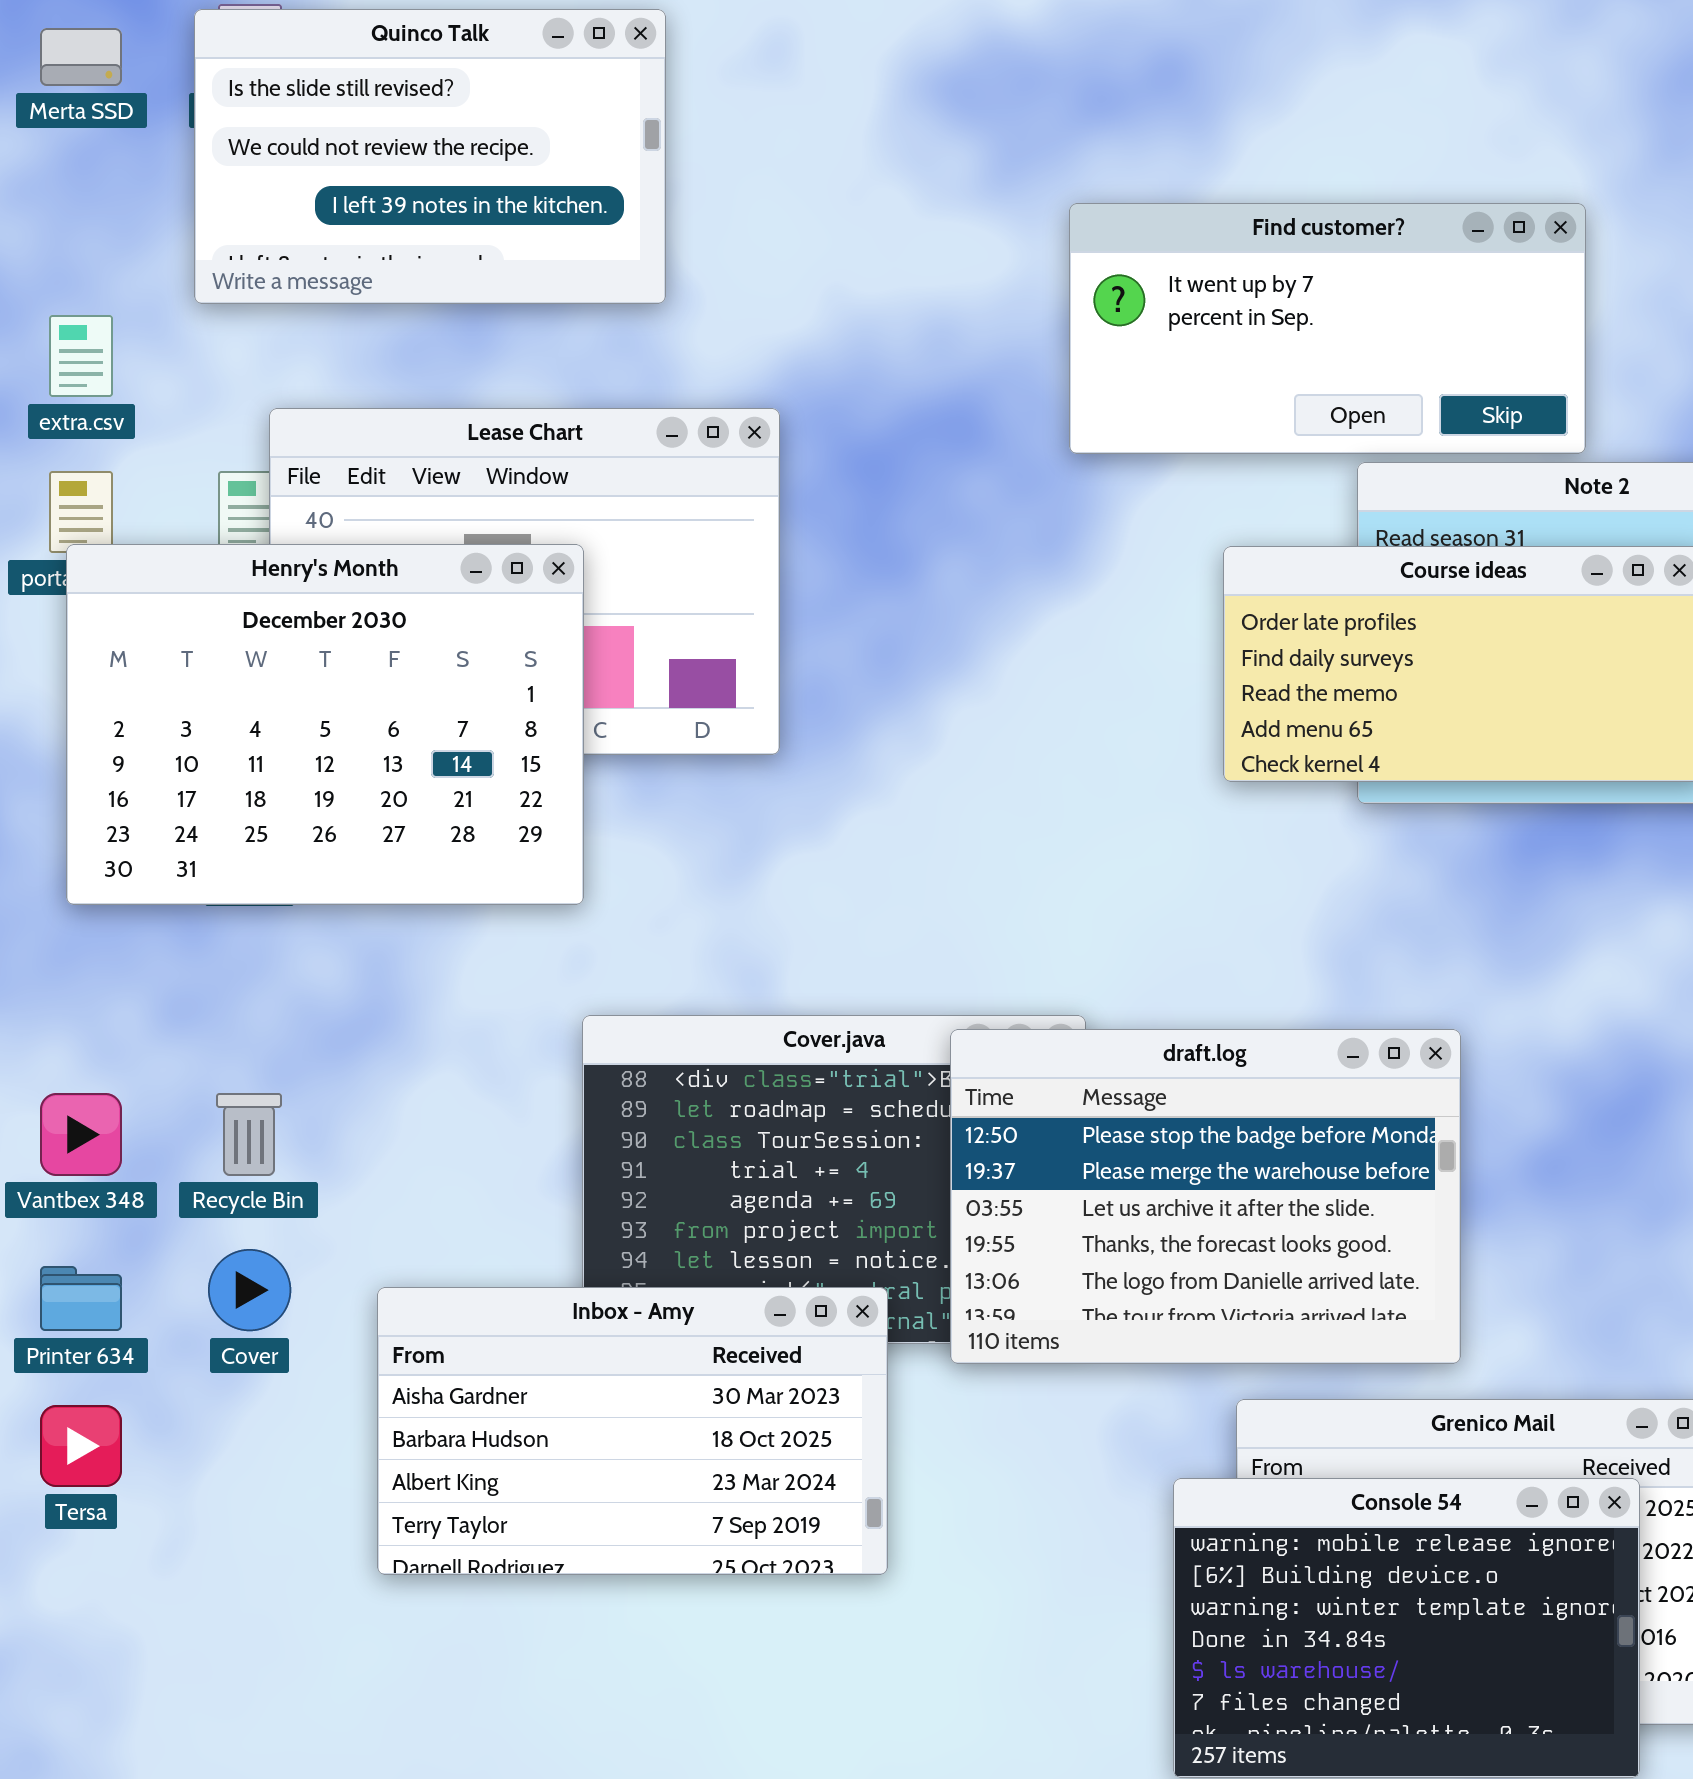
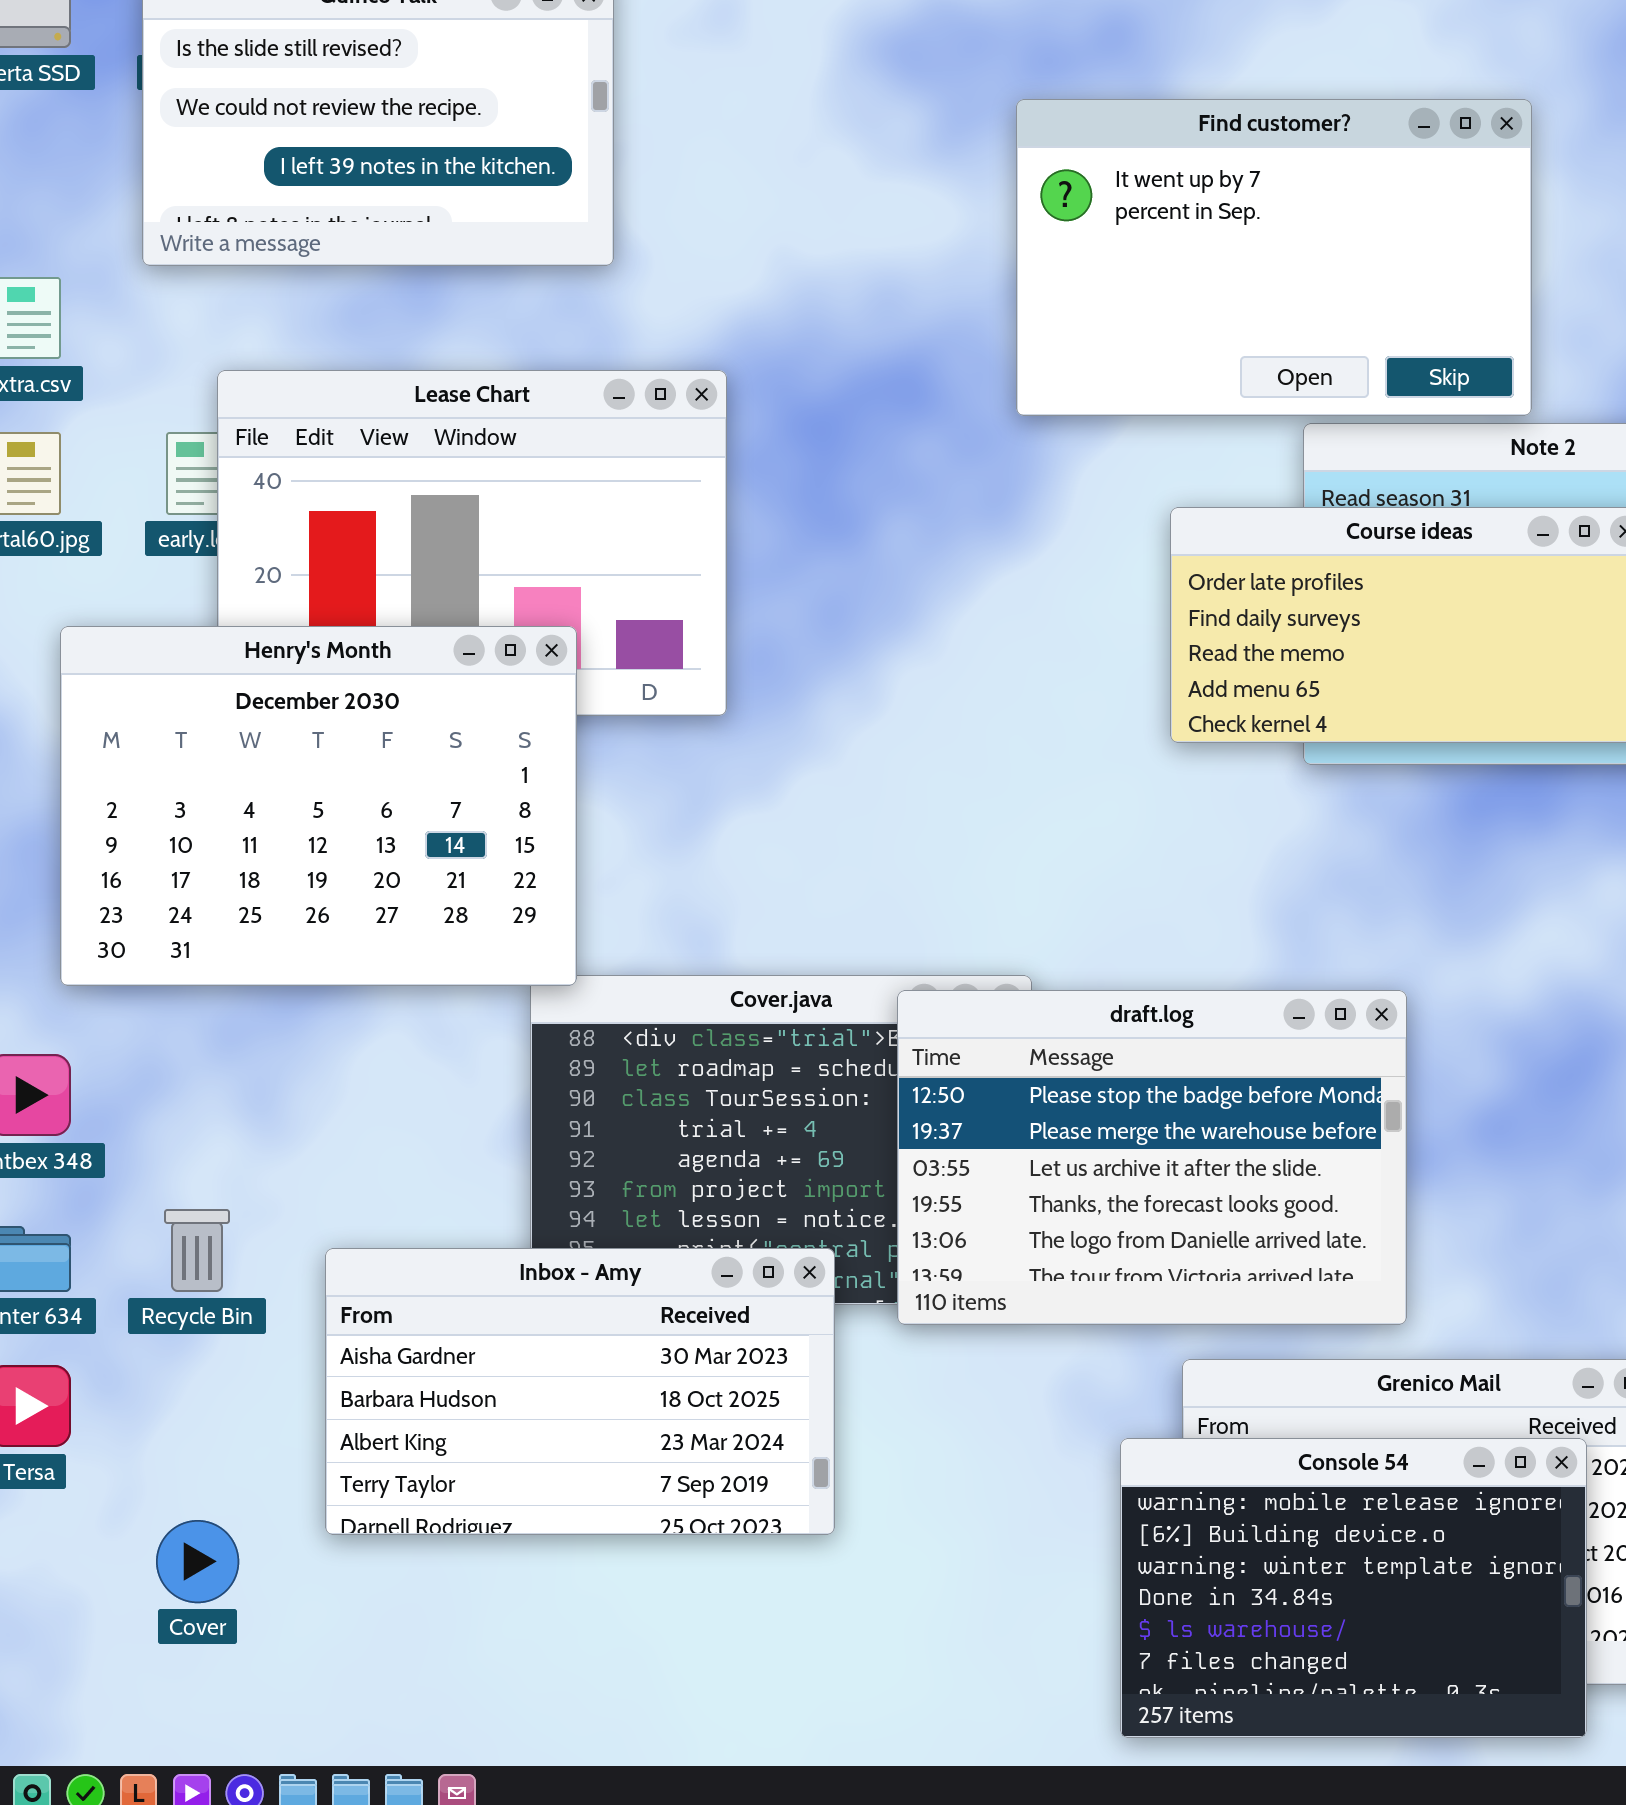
Find customer?: [1069,203,1586,454] -> [1016,99,1532,416], resized
Henry's Month: [66,544,584,905] -> [60,626,577,986], moved
Recycle Bin: [216,1093,282,1176] -> [164,1209,230,1292], moved
Cover: [208,1249,291,1331] -> [156,1520,239,1603], moved

